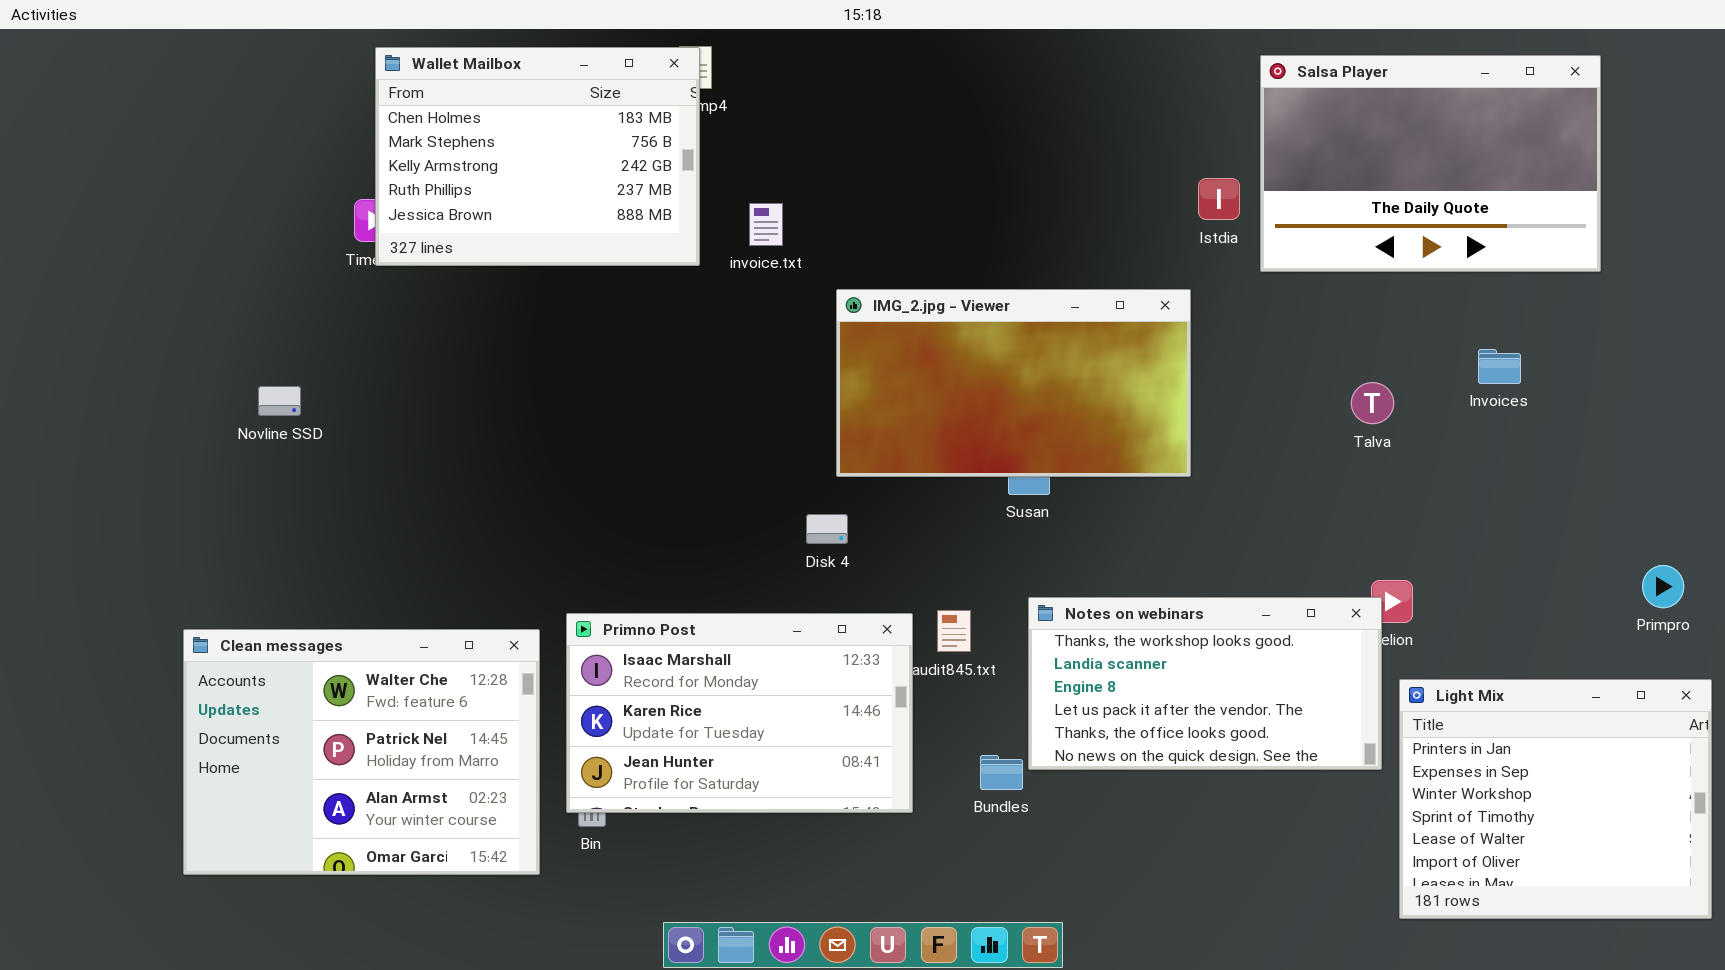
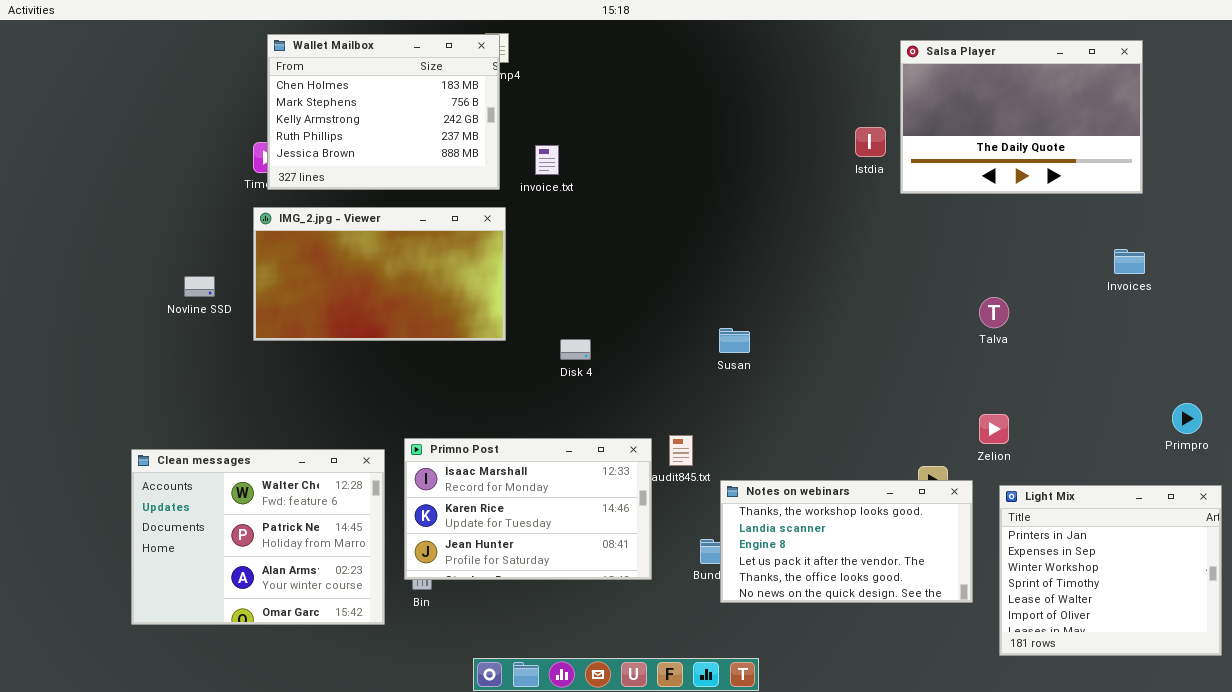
IMG_2.jpg - Viewer: [836,289,1191,477] -> [253,207,506,341], moved
Invoices: [1478,349,1521,384] -> [1114,249,1145,274], moved
Talva: [1351,382,1394,424] -> [979,297,1009,328], moved
Disk 4: [806,514,848,544] -> [560,339,591,360], moved
Notes on webinars: [1028,597,1382,770] -> [720,480,973,603], moved

